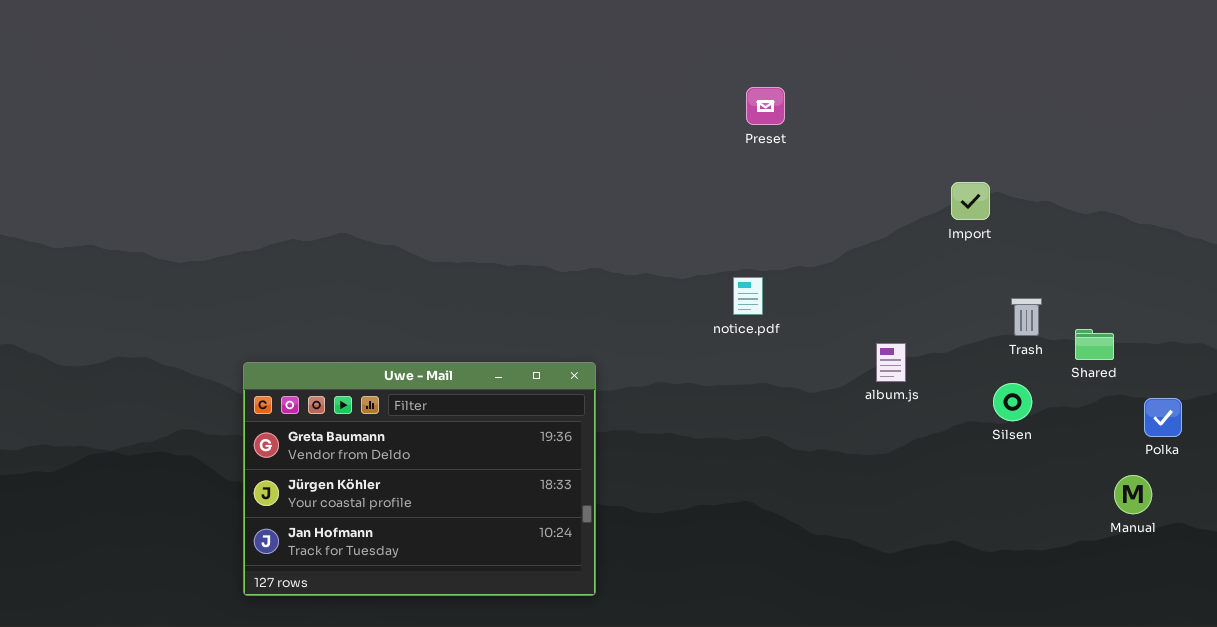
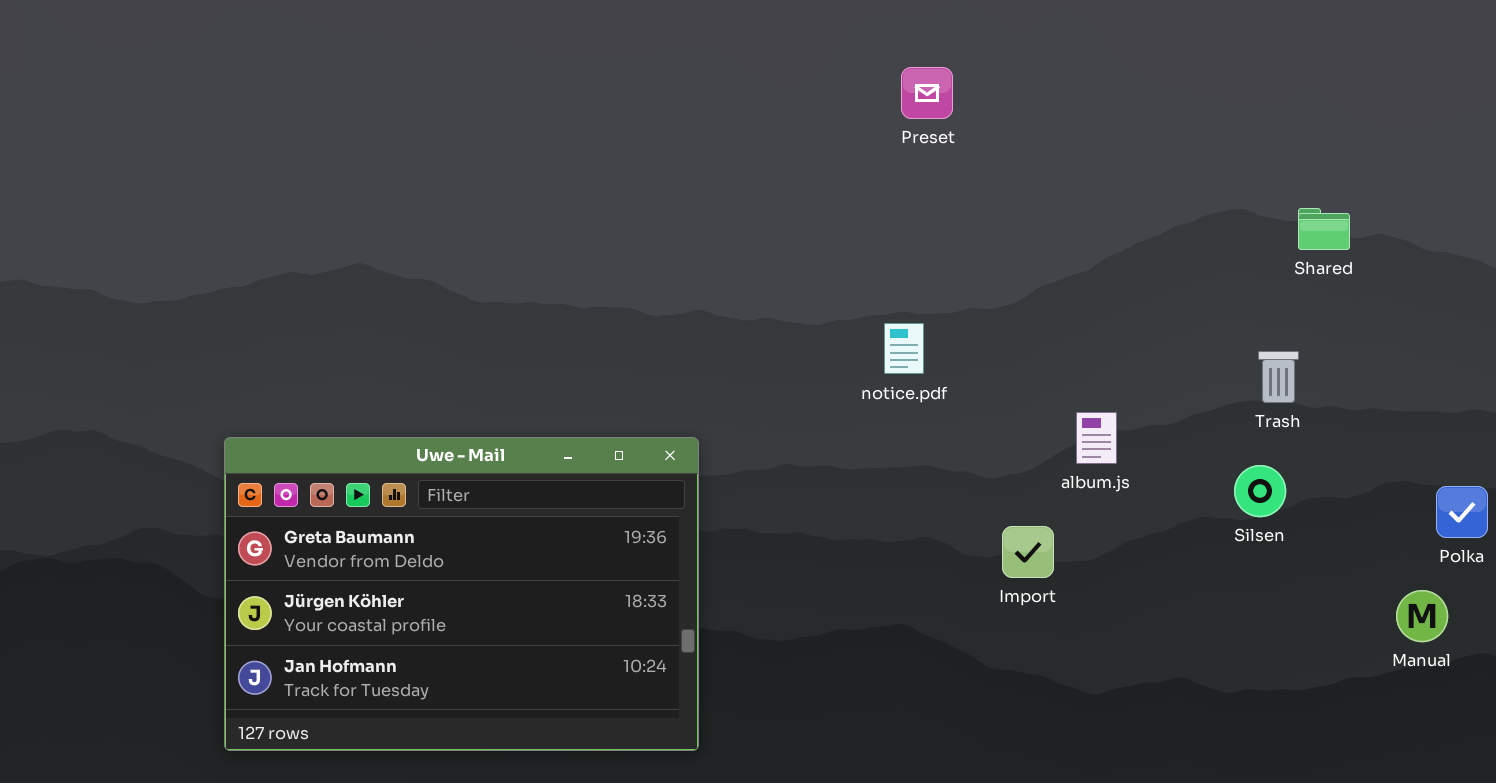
Import: [951,182,990,220] -> [1002,526,1054,578], moved
Shared: [1075,329,1114,360] -> [1298,208,1350,250], moved

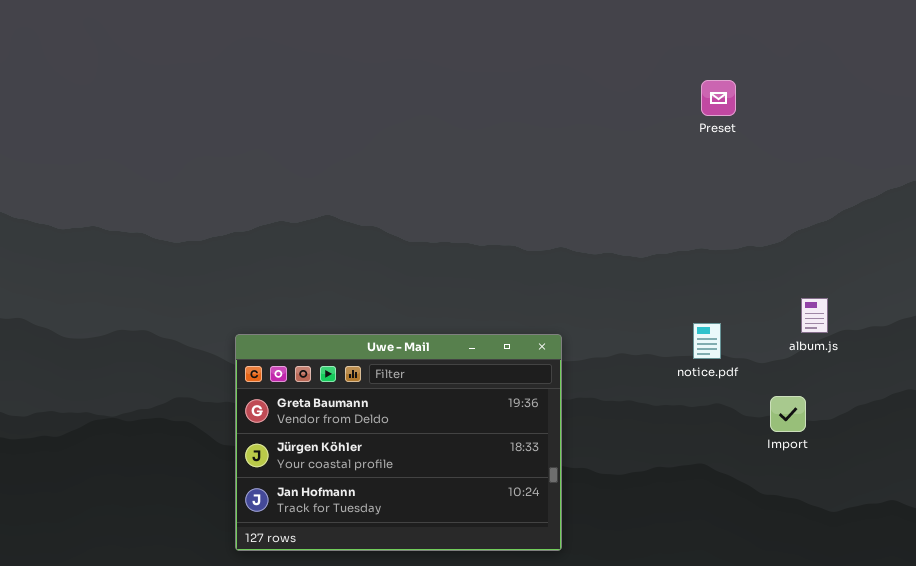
notice.pdf: [884,323,924,374] -> [693,323,721,359], moved
album.js: [1076,412,1117,464] -> [801,298,828,333], moved

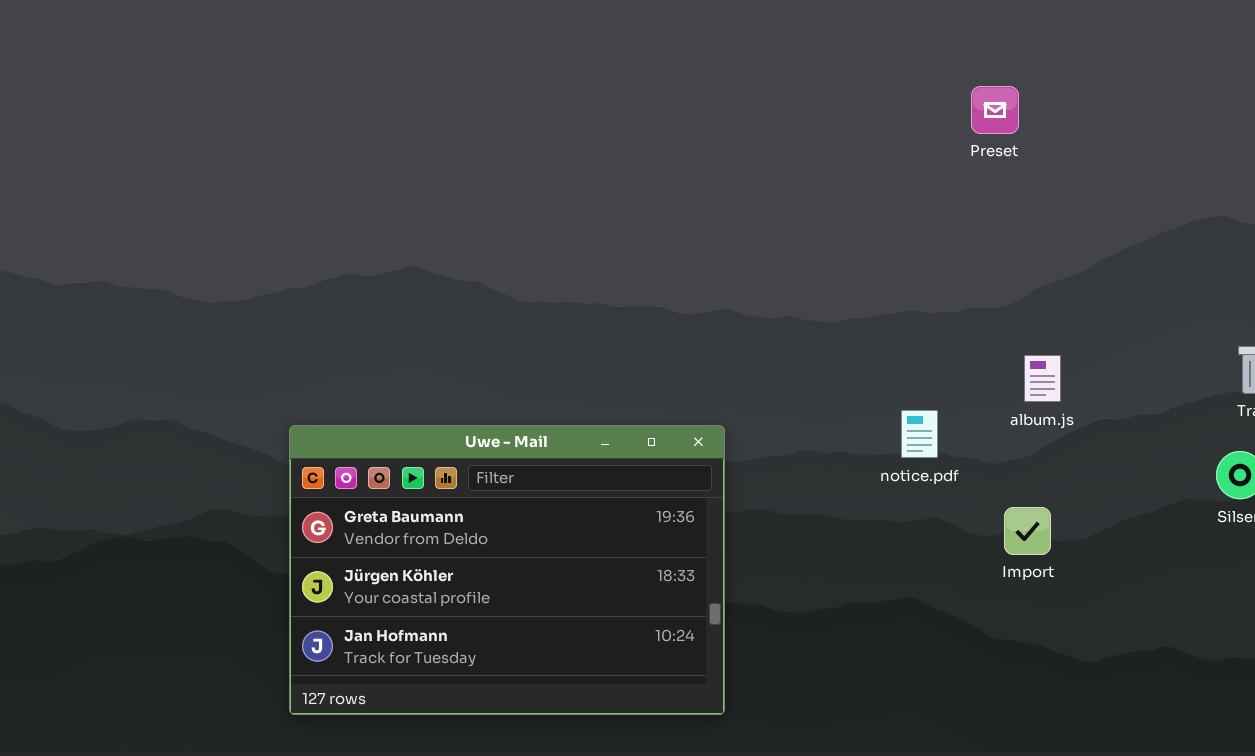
Preset: [701,80,736,116] -> [971,86,1019,134], moved
album.js: [801,298,828,333] -> [1024,355,1061,402], moved

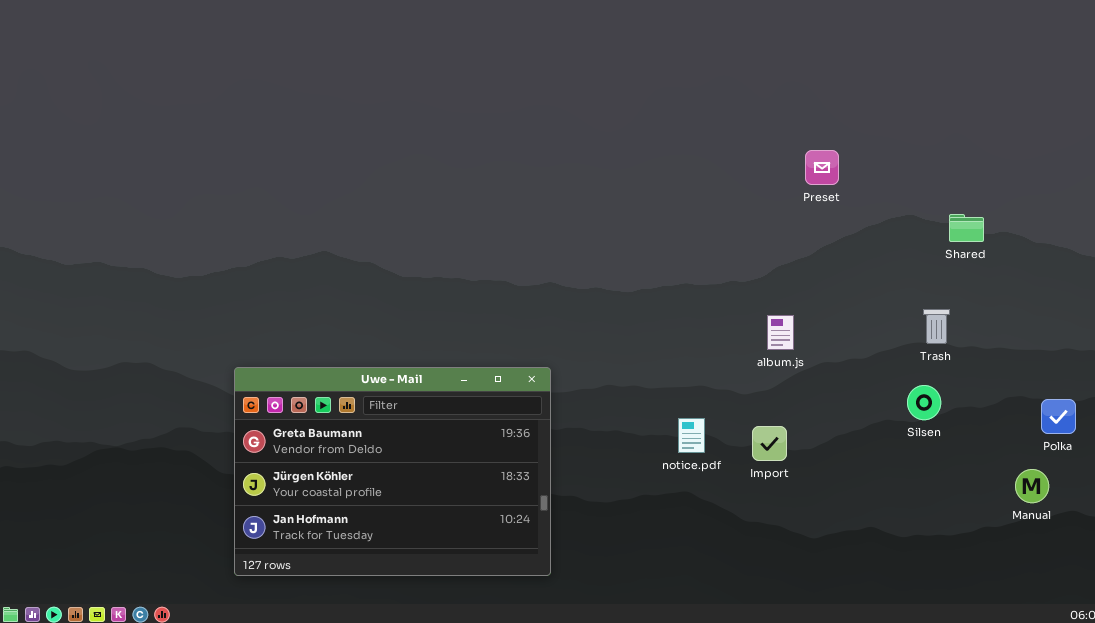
Preset: [971,86,1019,134] -> [805,150,839,185], moved
notice.pdf: [901,410,938,458] -> [678,418,705,453], moved

